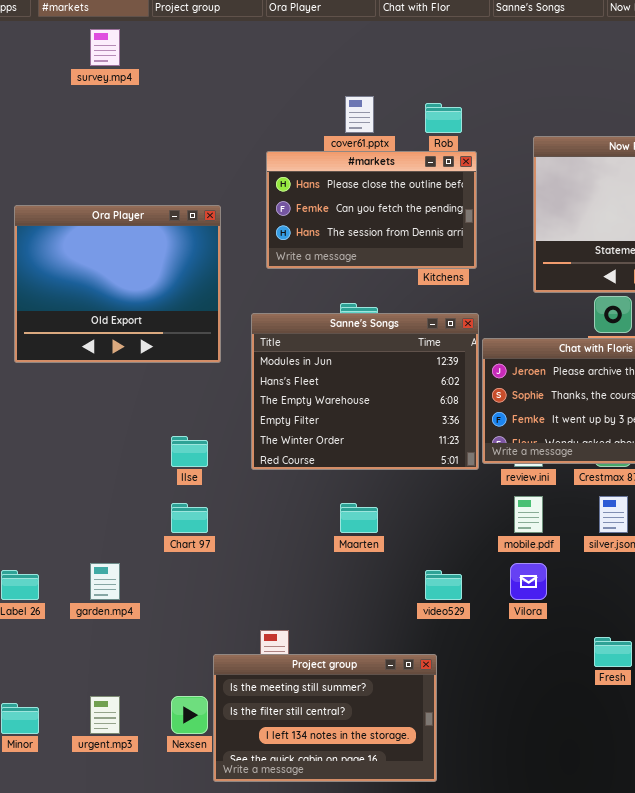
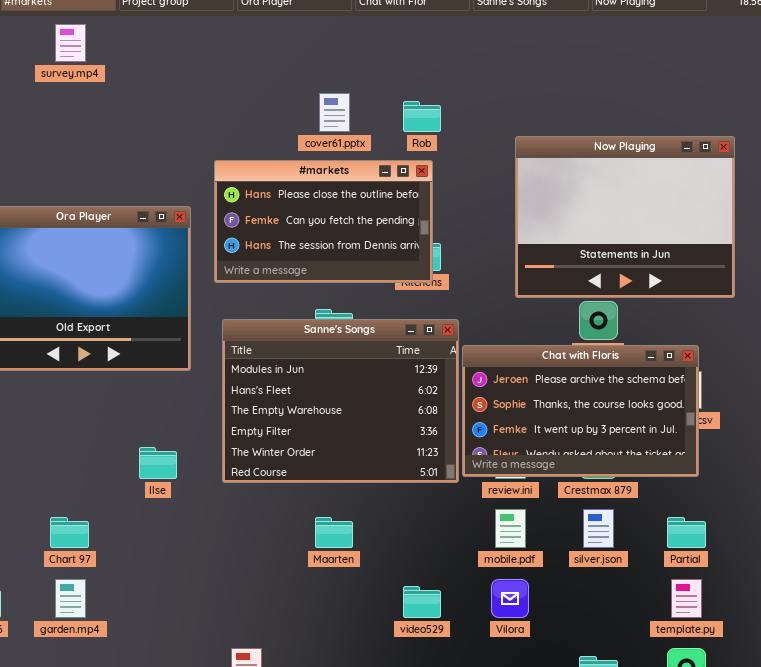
#markets: [266,151,477,269] -> [214,160,433,283], moved
Chart 97: [171,503,208,533] -> [50,517,89,548], moved

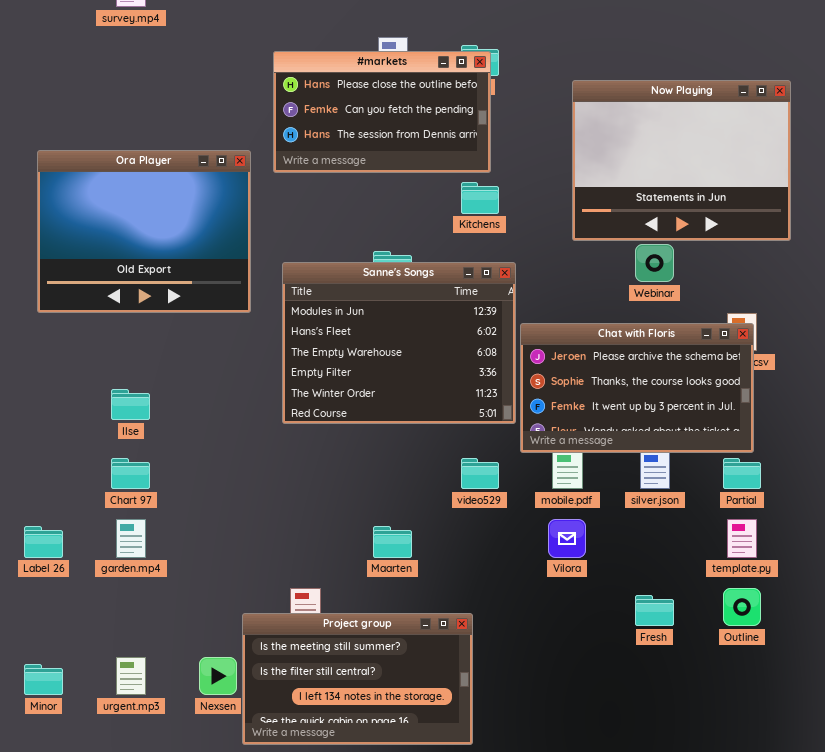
#markets: [214,160,433,283] -> [273,51,491,173], moved
Chat with Floris: [462,345,699,477] -> [520,323,754,453], moved
Ilse: [139,447,177,479] -> [111,389,150,420], moved
Maarten: [315,517,353,548] -> [373,526,412,558], moved
video529: [403,586,441,618] -> [461,458,499,489], moved

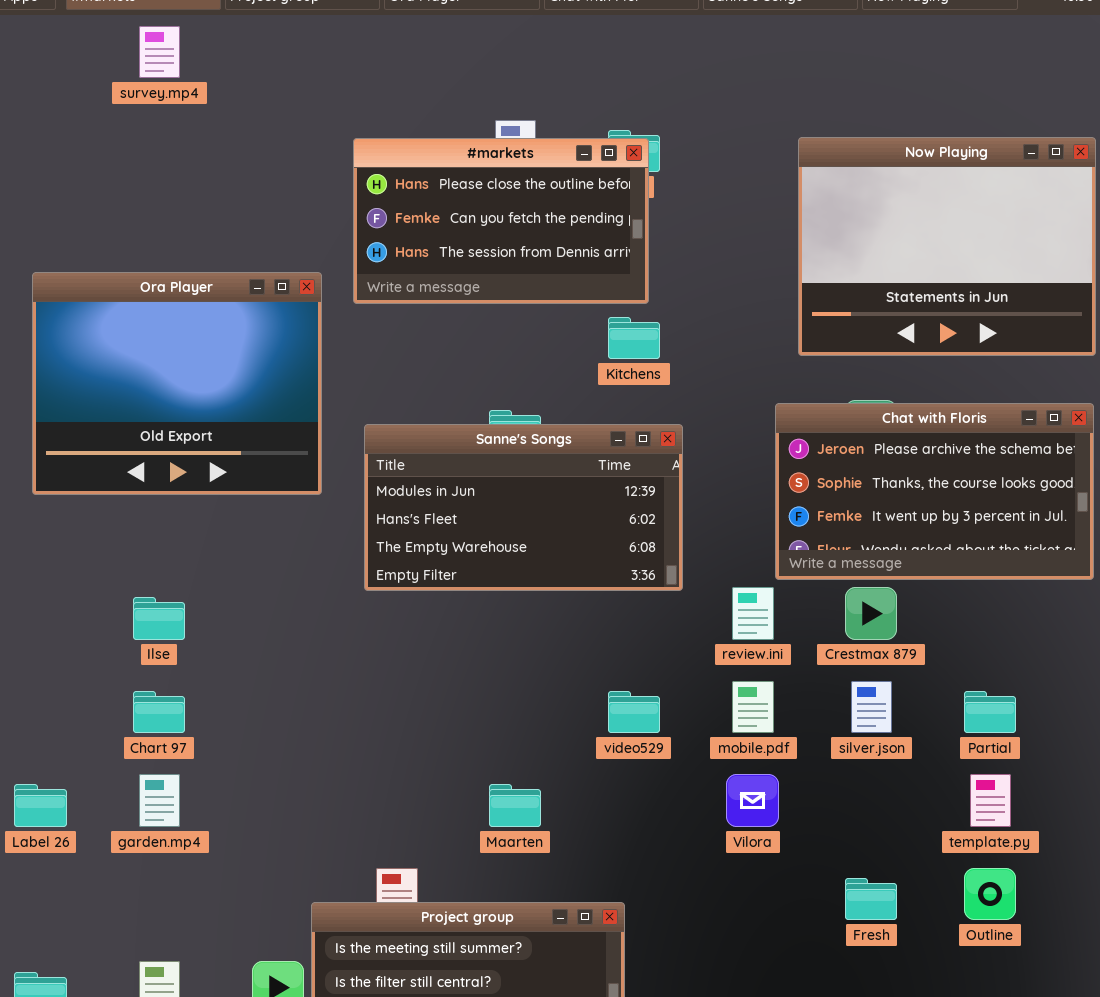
Now Playing: [572,80,791,241] -> [798,137,1096,356], moved
Sanne's Songs: [282,262,516,424] -> [364,424,683,591], resized
Chat with Floris: [520,323,754,453] -> [775,403,1094,580], moved

